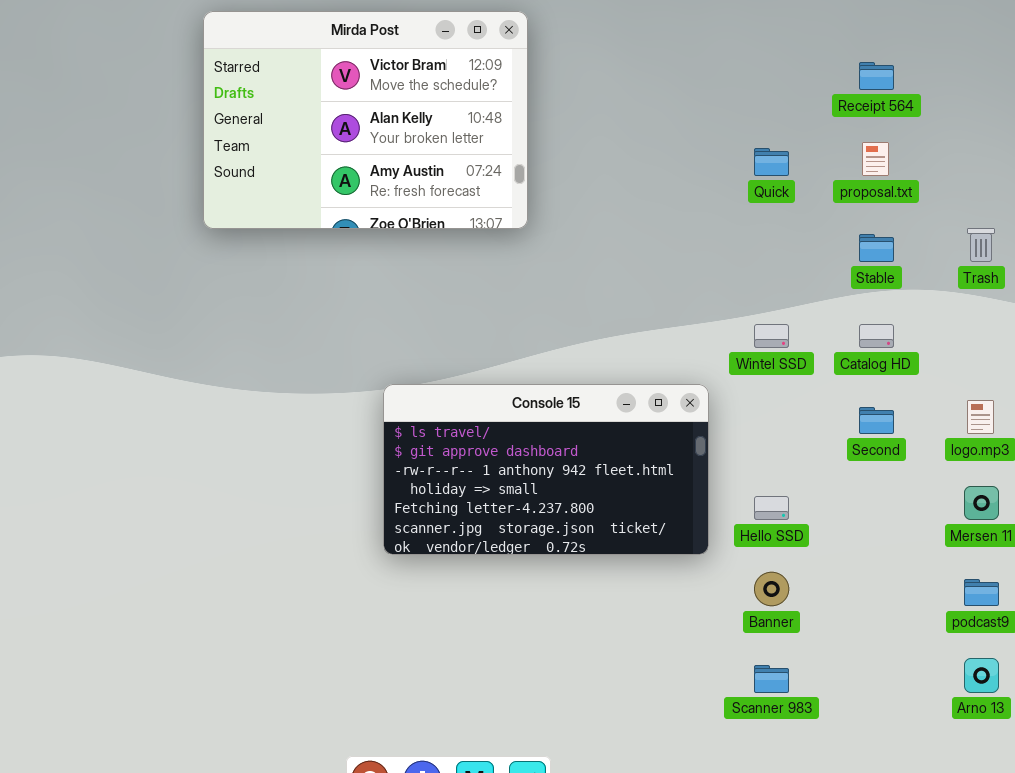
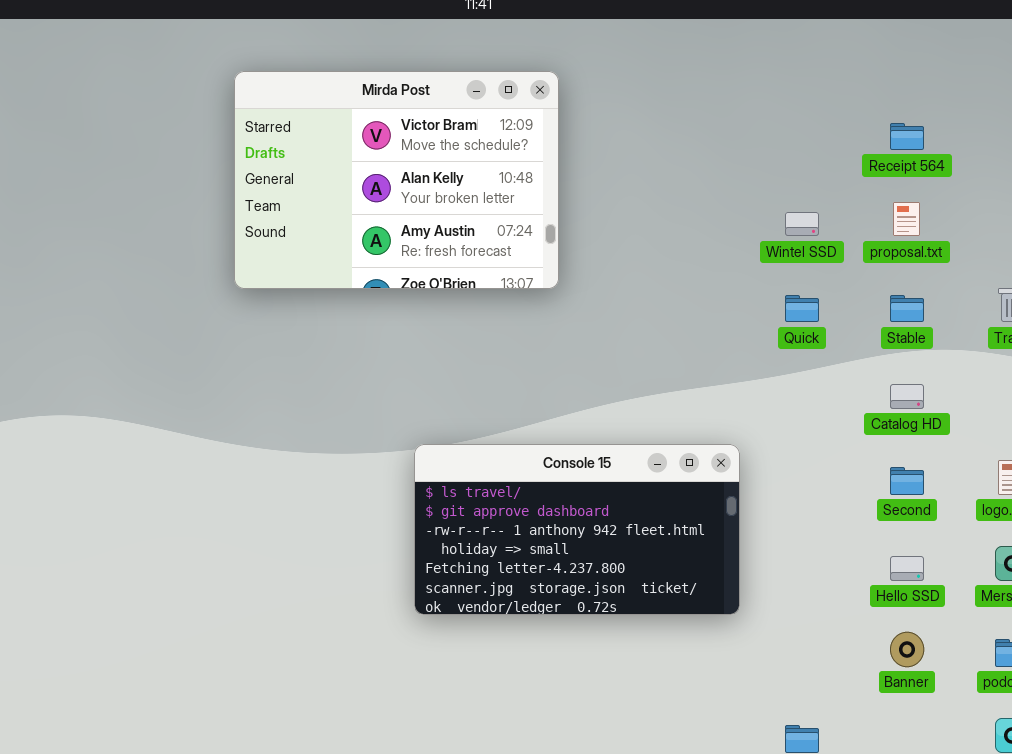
Quick: [754,148,789,176] -> [785,295,819,322], moved
Wintel SSD: [754,324,789,348] -> [785,212,819,236], moved
Hello SSD: [754,496,789,520] -> [890,556,924,581], moved
Banner: [754,572,789,606] -> [890,632,924,667], moved

